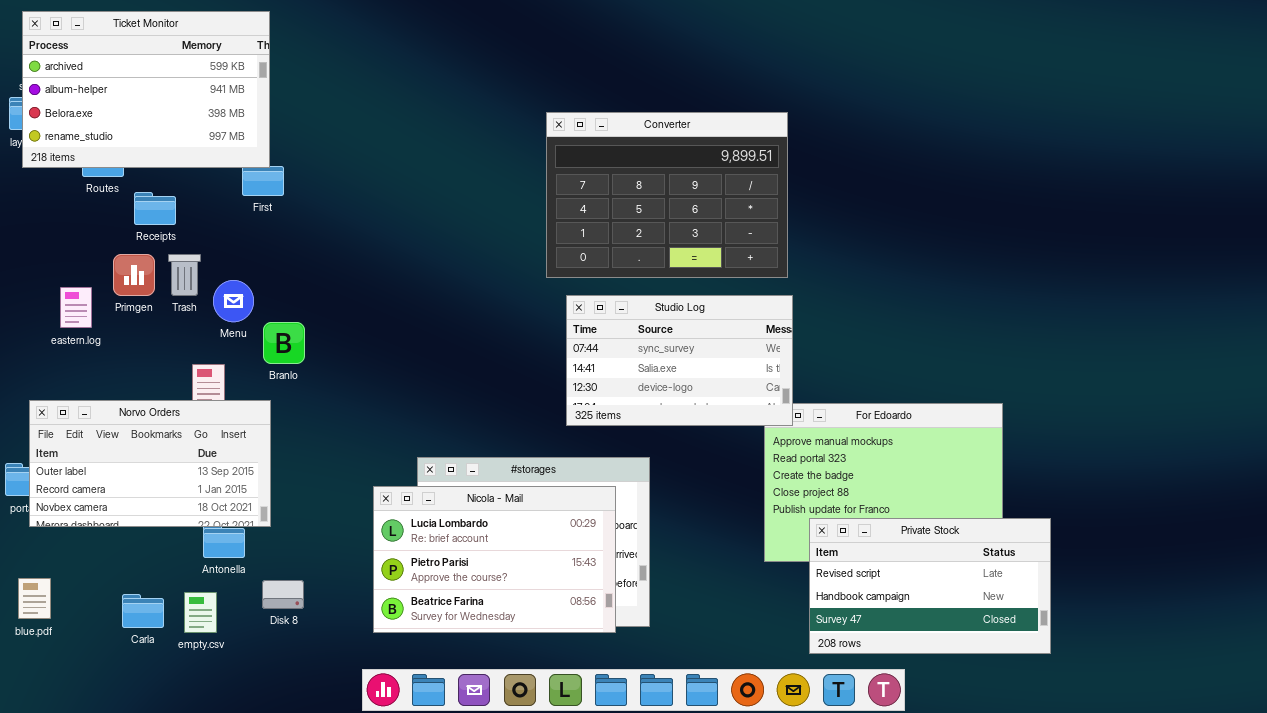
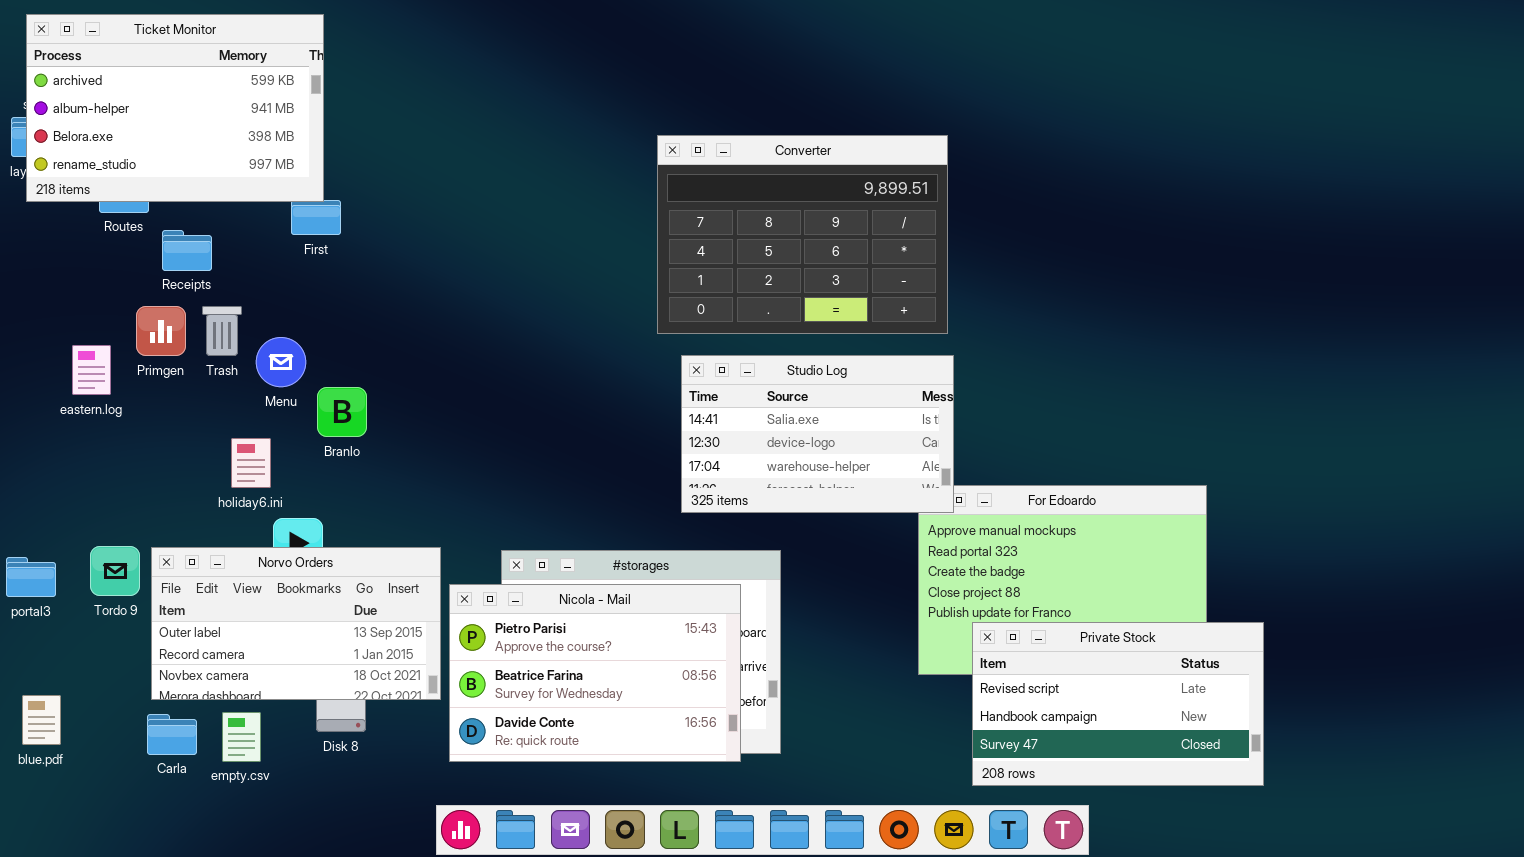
Studio Log: [566,295,793,426] -> [681,355,954,513], scrolled down 1 row
Norvo Orders: [29,400,271,527] -> [151,547,441,700], moved
Nicola - Mail: [373,486,616,633] -> [449,584,741,762], scrolled down 1 row

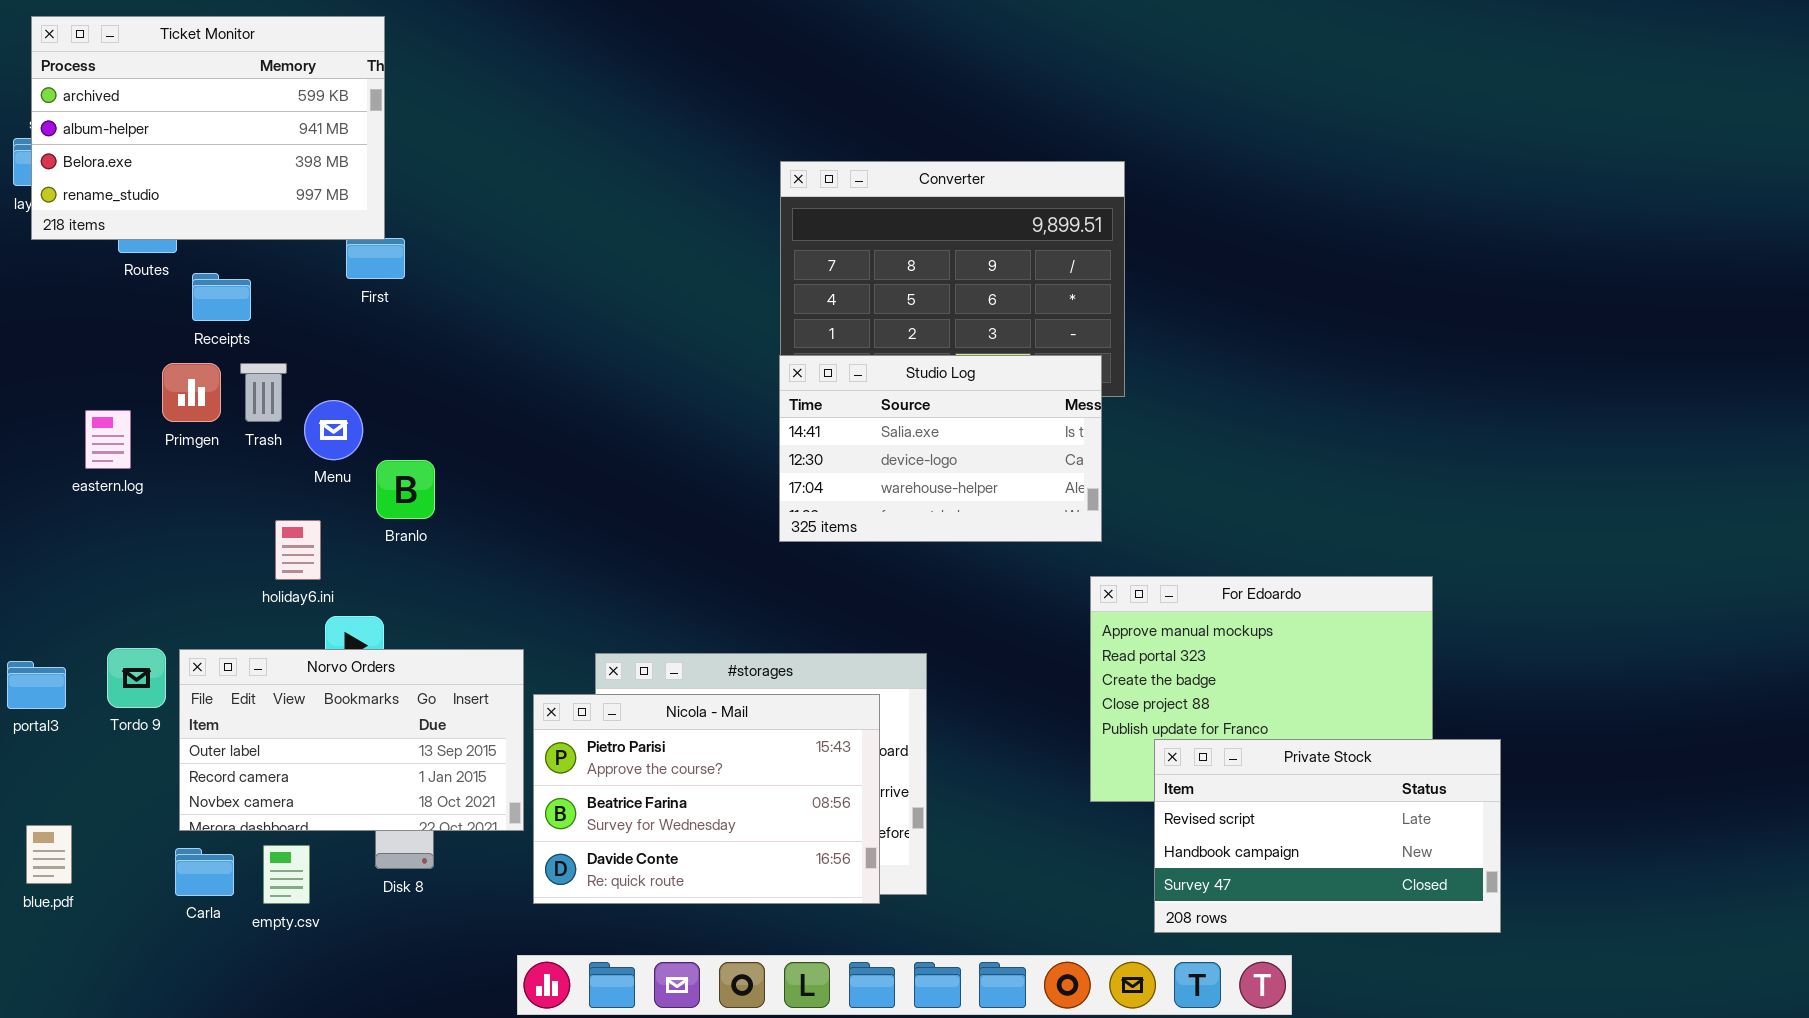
Studio Log: [681,355,954,513] -> [779,355,1102,542], moved

